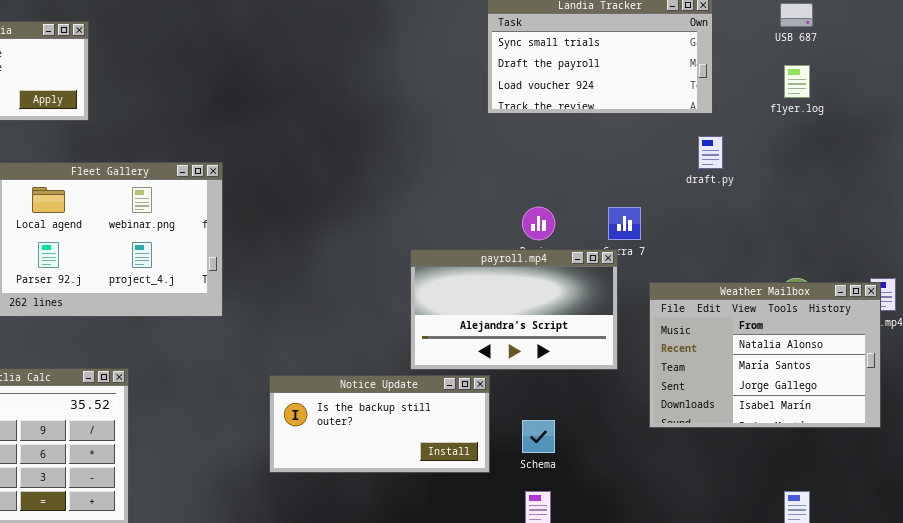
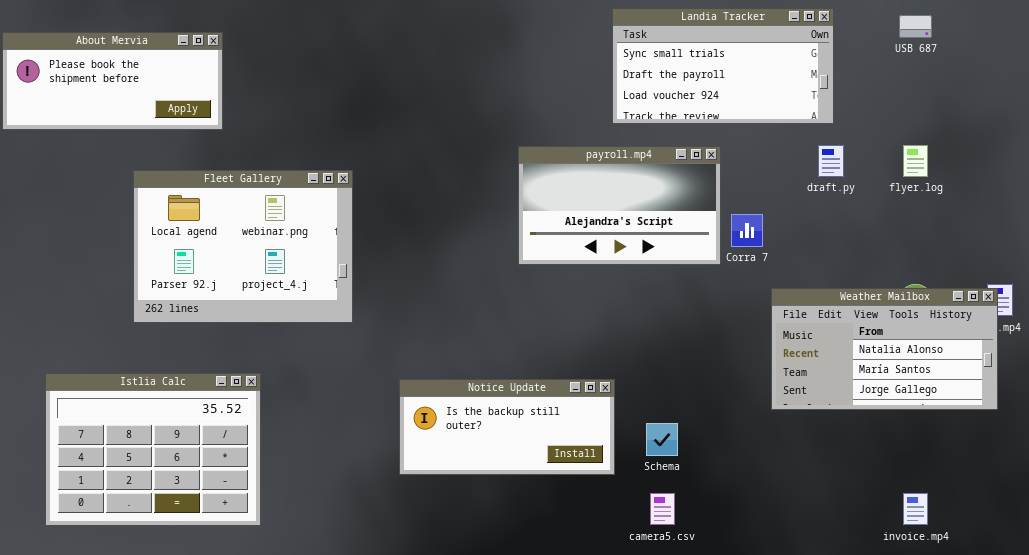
flyer.log: [784,65,810,98] -> [903,145,928,177], moved
payroll.mp4: [410,249,618,370] -> [518,146,721,265], moved
Weather Mailbox: [649,282,881,428] -> [771,288,998,410], resized

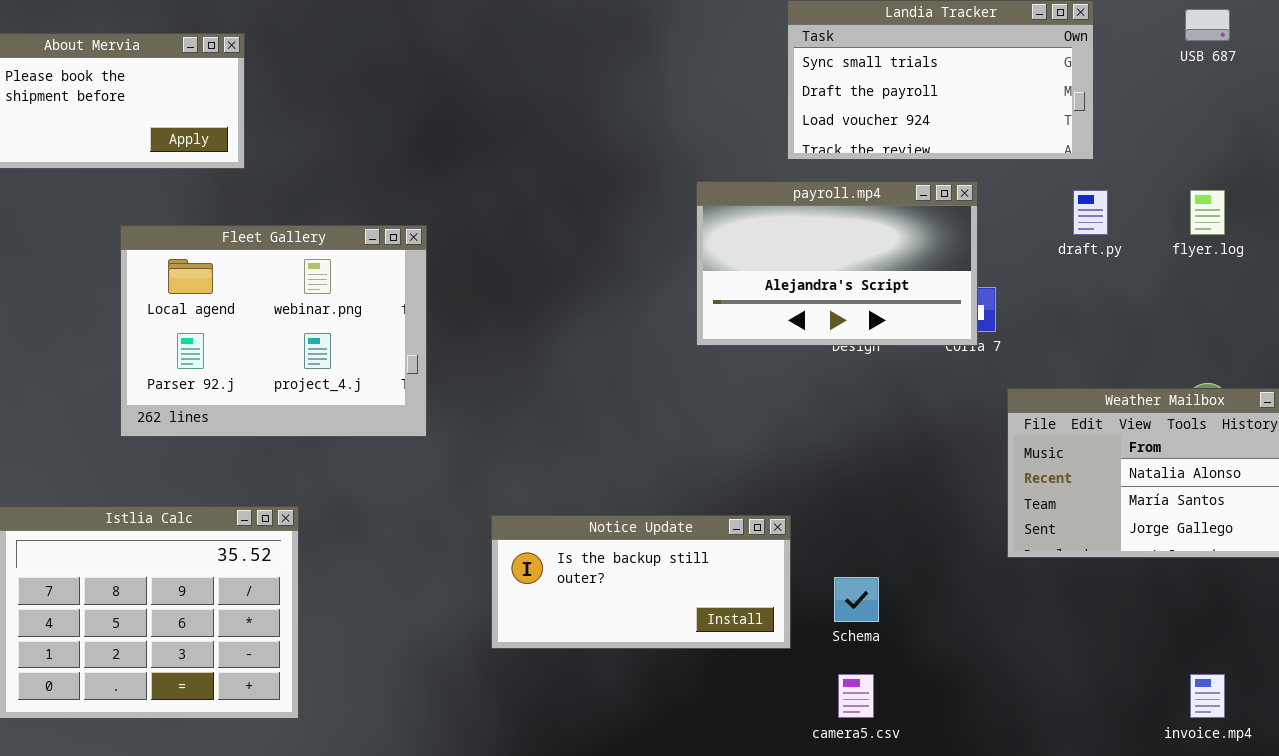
payroll.mp4: [518,146,721,265] -> [696,181,978,346], moved

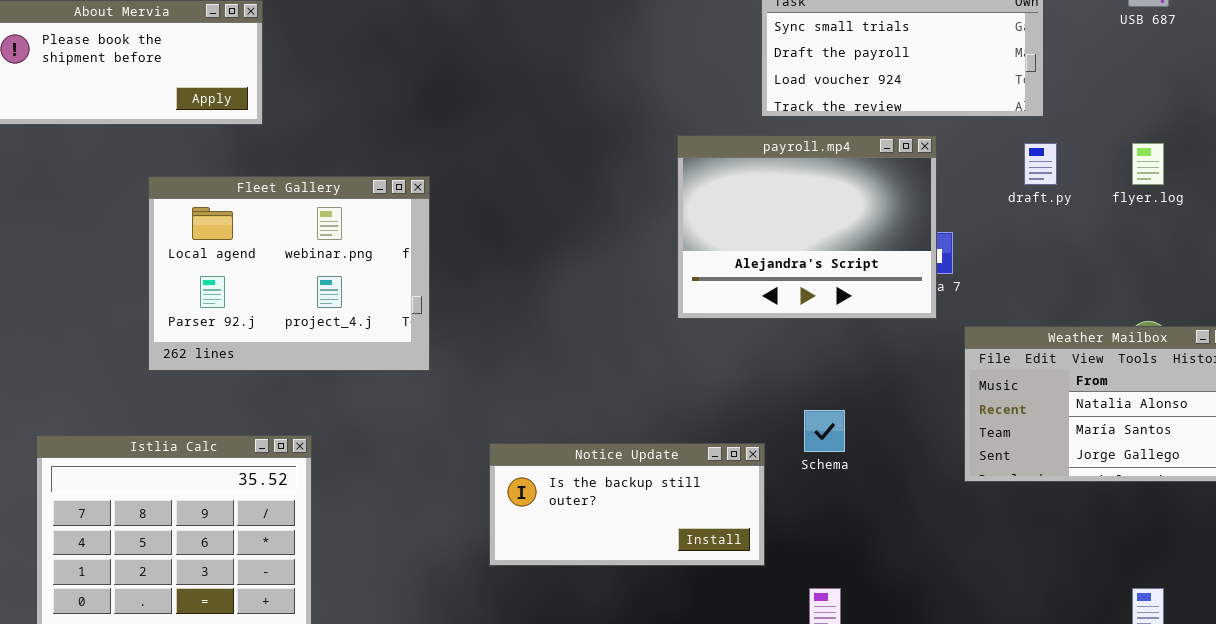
payroll.mp4: [696,181,978,346] -> [677,135,937,319], resized
Schema: [834,577,879,622] -> [804,410,845,452], moved

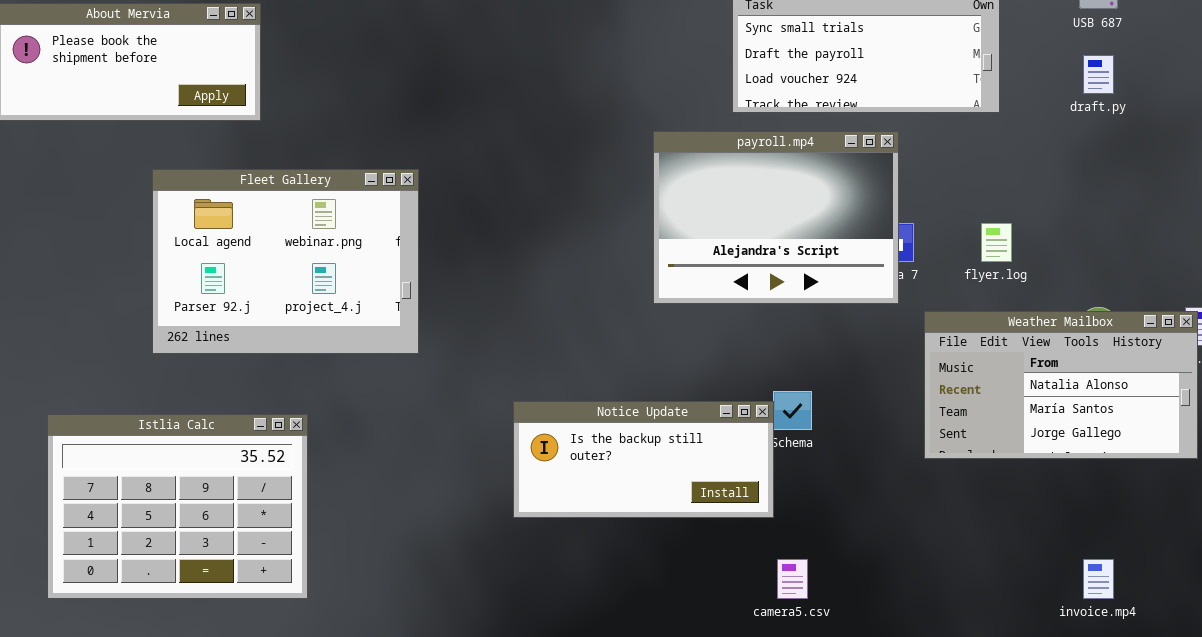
draft.py: [1024,143,1057,185] -> [1083,55,1114,94], moved
flyer.log: [1132,143,1164,185] -> [981,223,1012,262], moved
Notice Update: [489,443,765,566] -> [513,401,774,518], moved

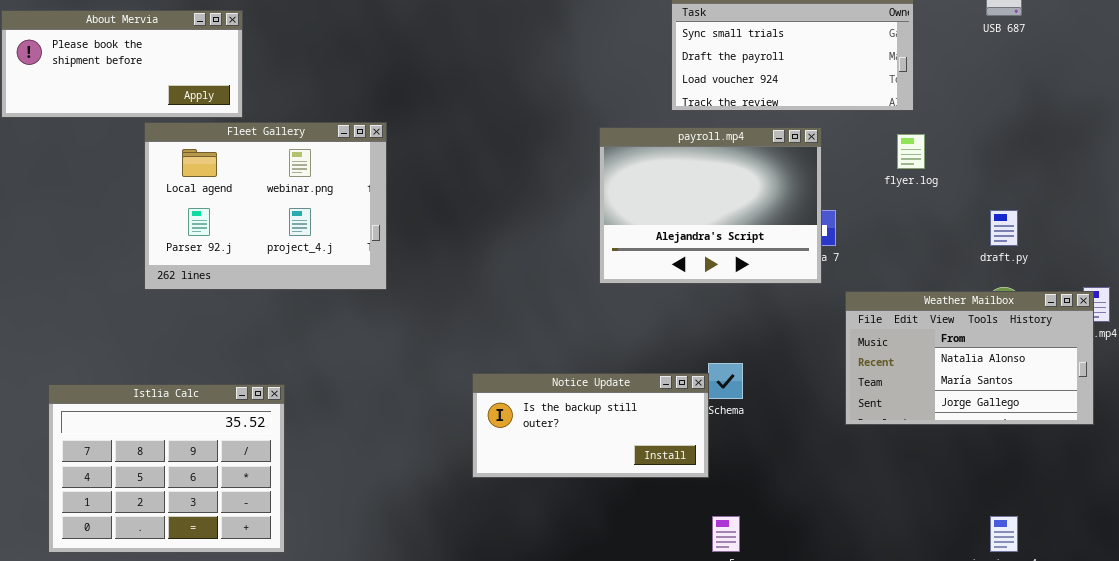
draft.py: [1083,55,1114,94] -> [990,210,1018,246], moved
Fleet Gallery: [152,169,419,354] -> [144,122,387,290], moved
flyer.log: [981,223,1012,262] -> [897,134,925,169], moved

